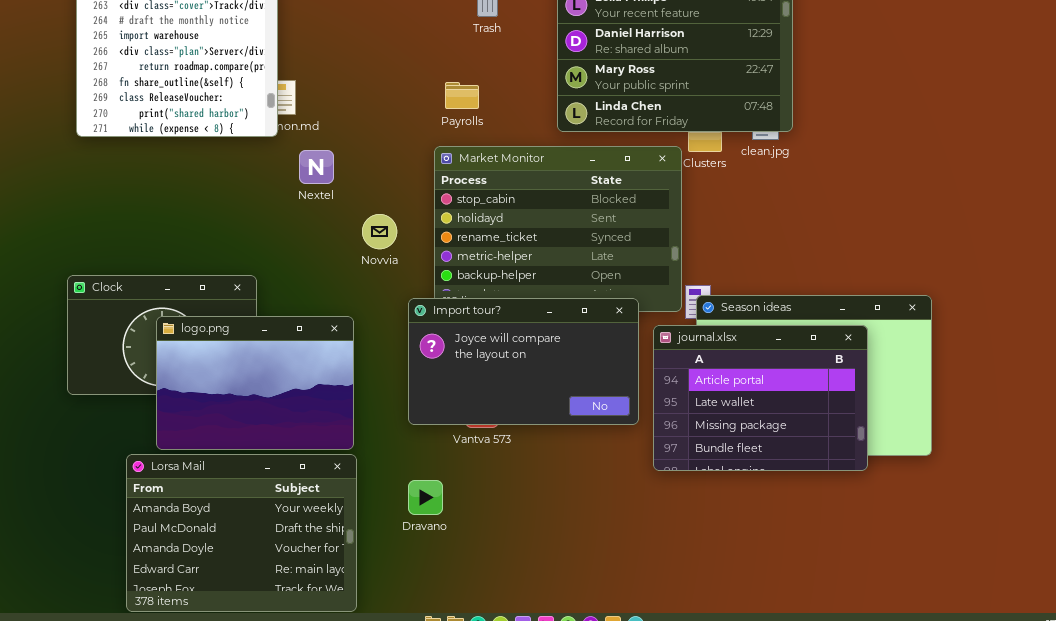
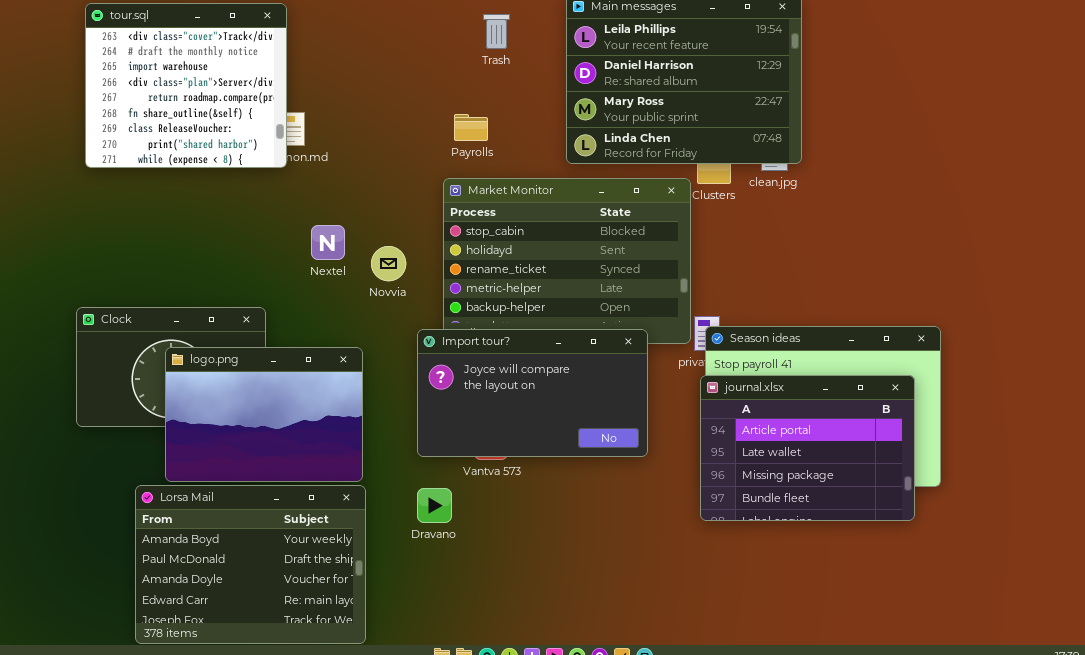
Nextel: [299,150,334,184] -> [311,225,345,260], moved
journal.xlsx: [653,325,868,471] -> [700,375,915,521], moved
Dravano: [408,480,443,515] -> [417,488,452,523], moved

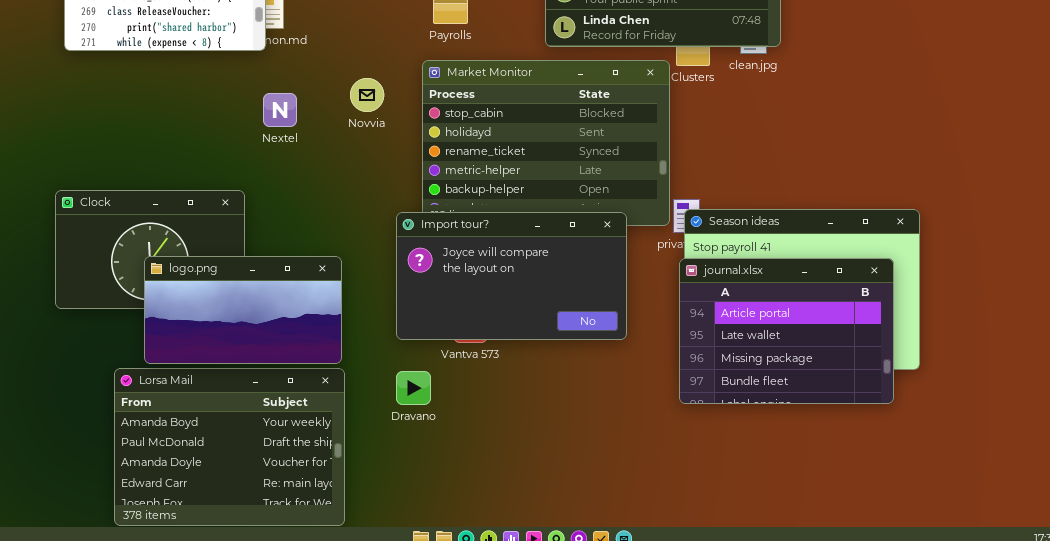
Nextel: [311,225,345,260] -> [263,93,297,127], moved
Novvia: [371,246,406,281] -> [350,78,384,112], moved
logo.png: [165,347,363,482] -> [144,256,342,364], resized

